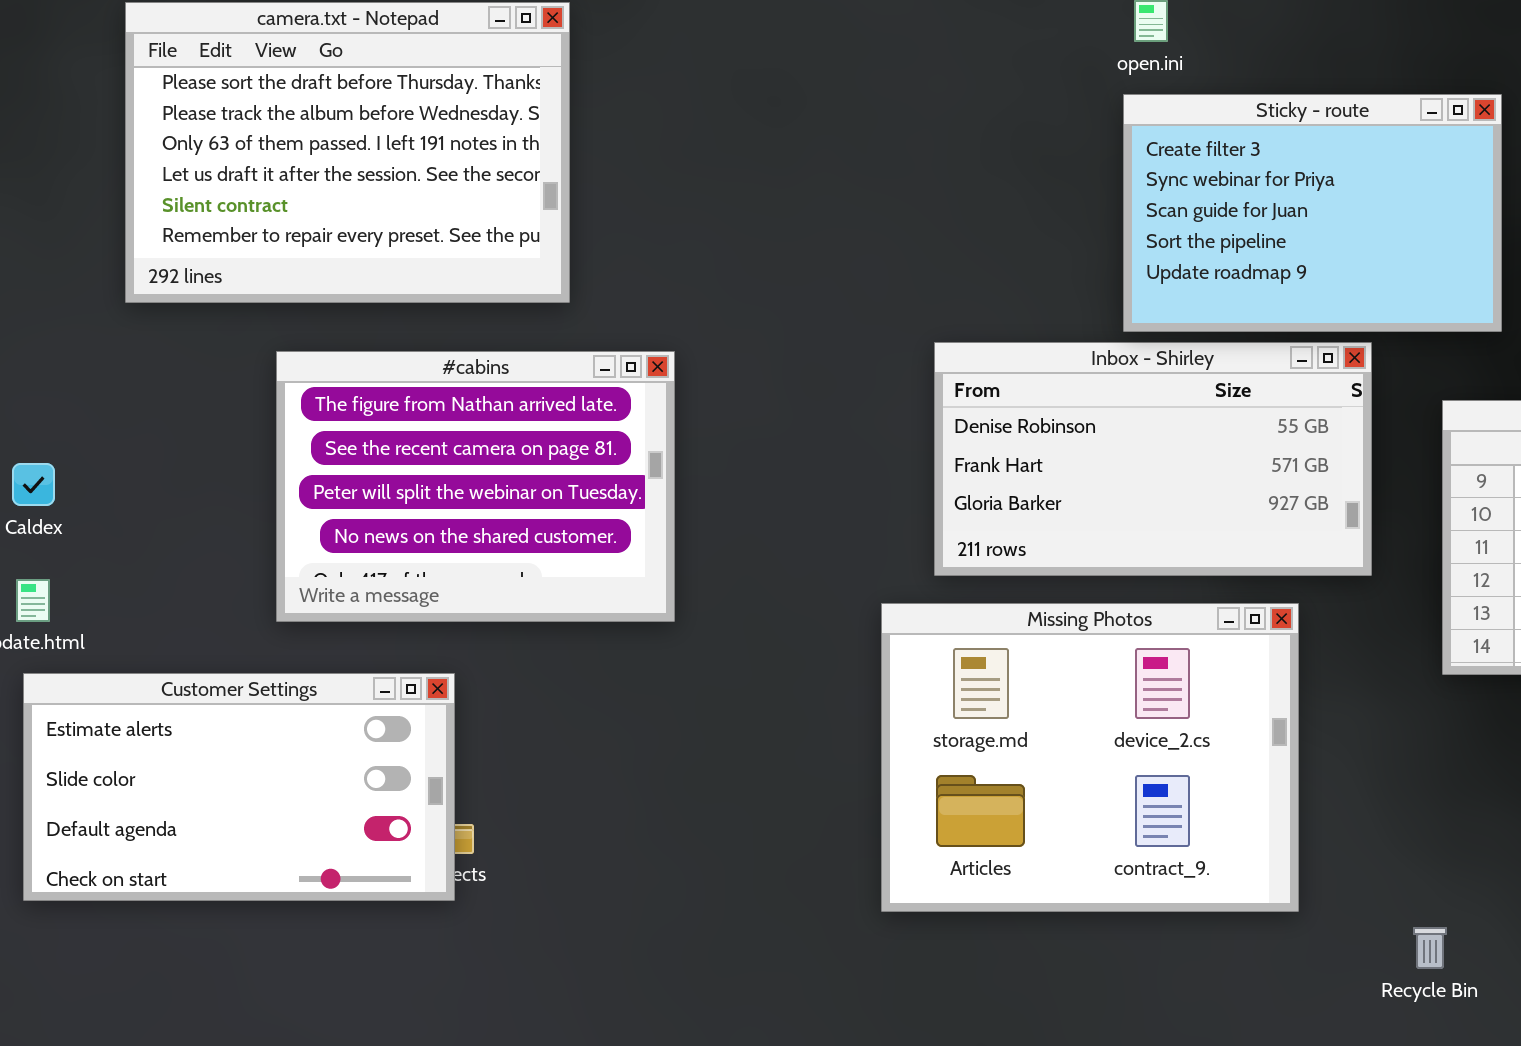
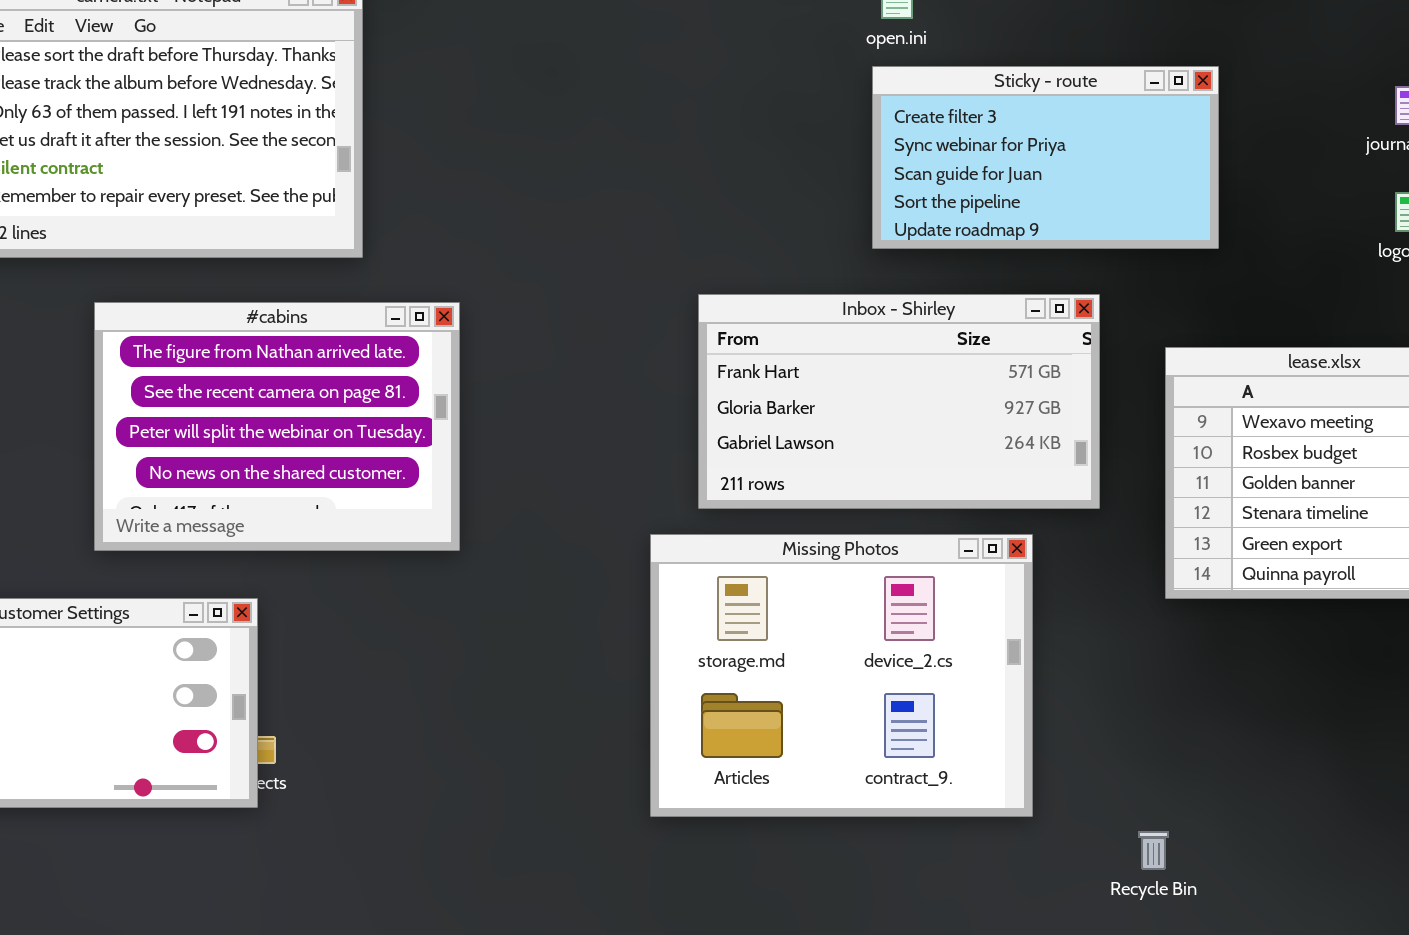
Sticky - route: [1123,94,1502,332] -> [872,66,1219,249], resized
Inbox - Shirley: [934,342,1372,576] -> [698,294,1100,509], scrolled down 1 row

